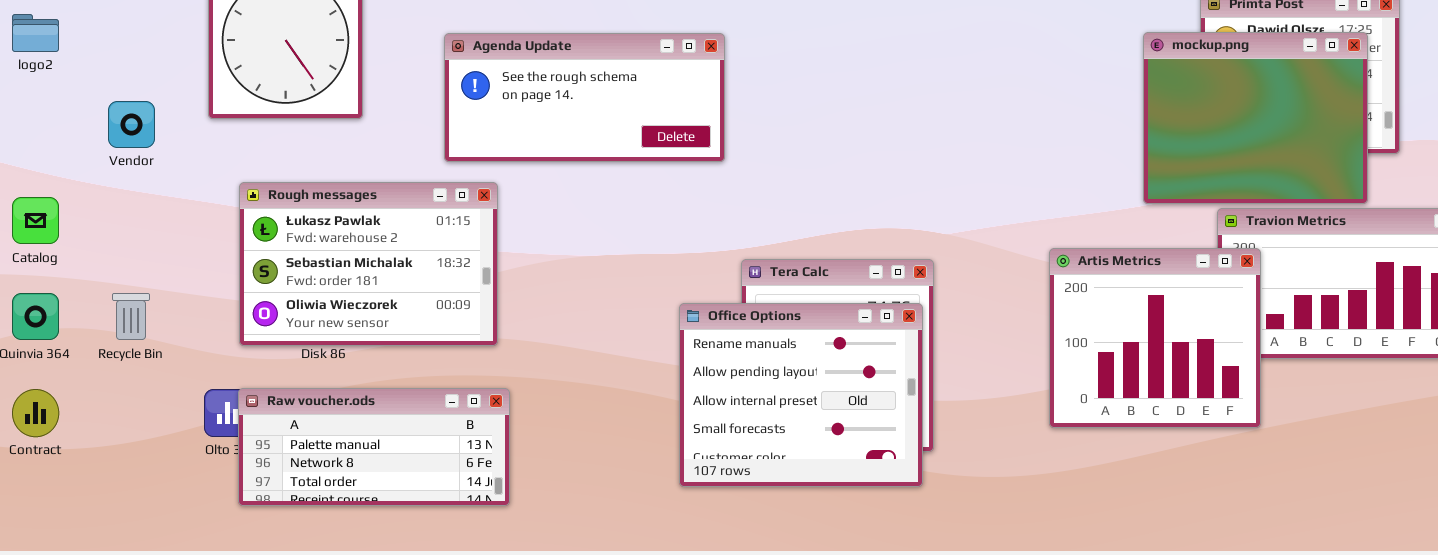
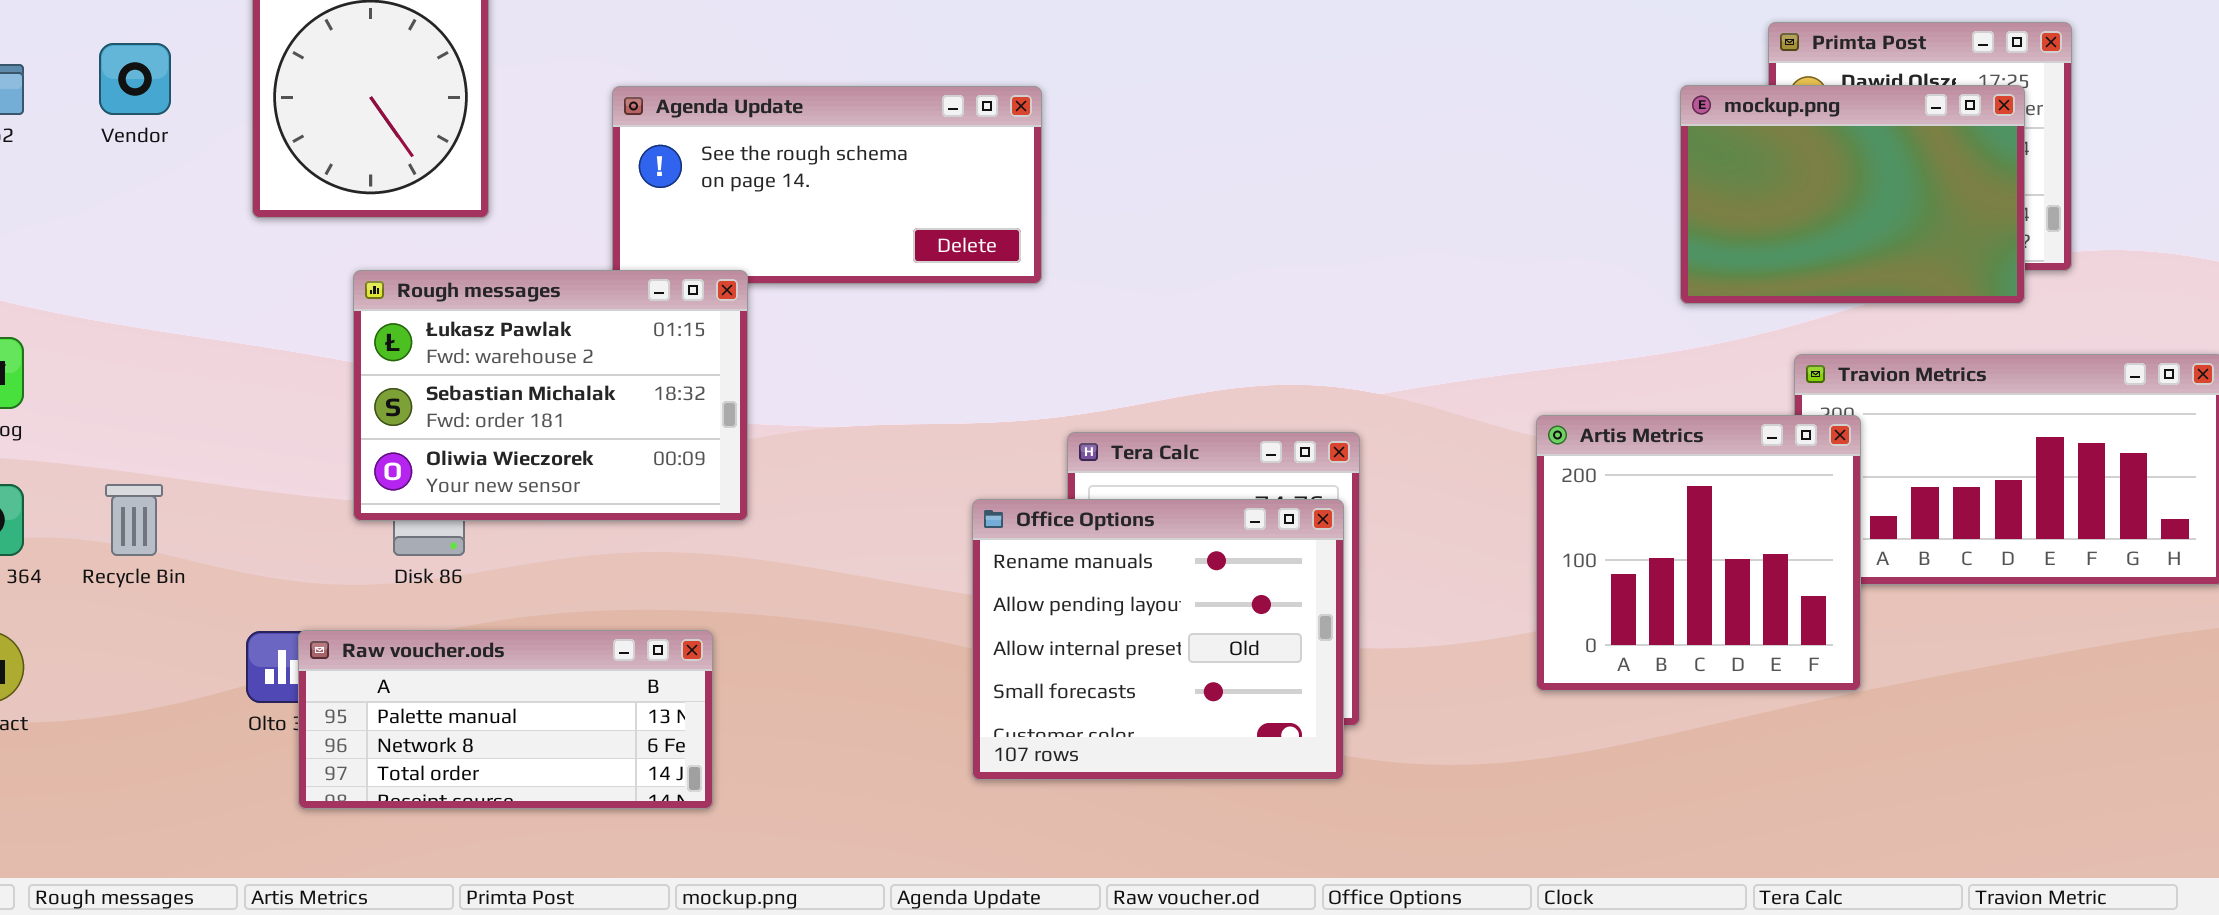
mockup.png: [1143,32,1368,204] -> [1680,85,2025,304], resized
Vendor: [108,101,155,148] -> [99,43,171,115], moved
Rough messages: [239,182,498,346] -> [353,270,748,521], moved

